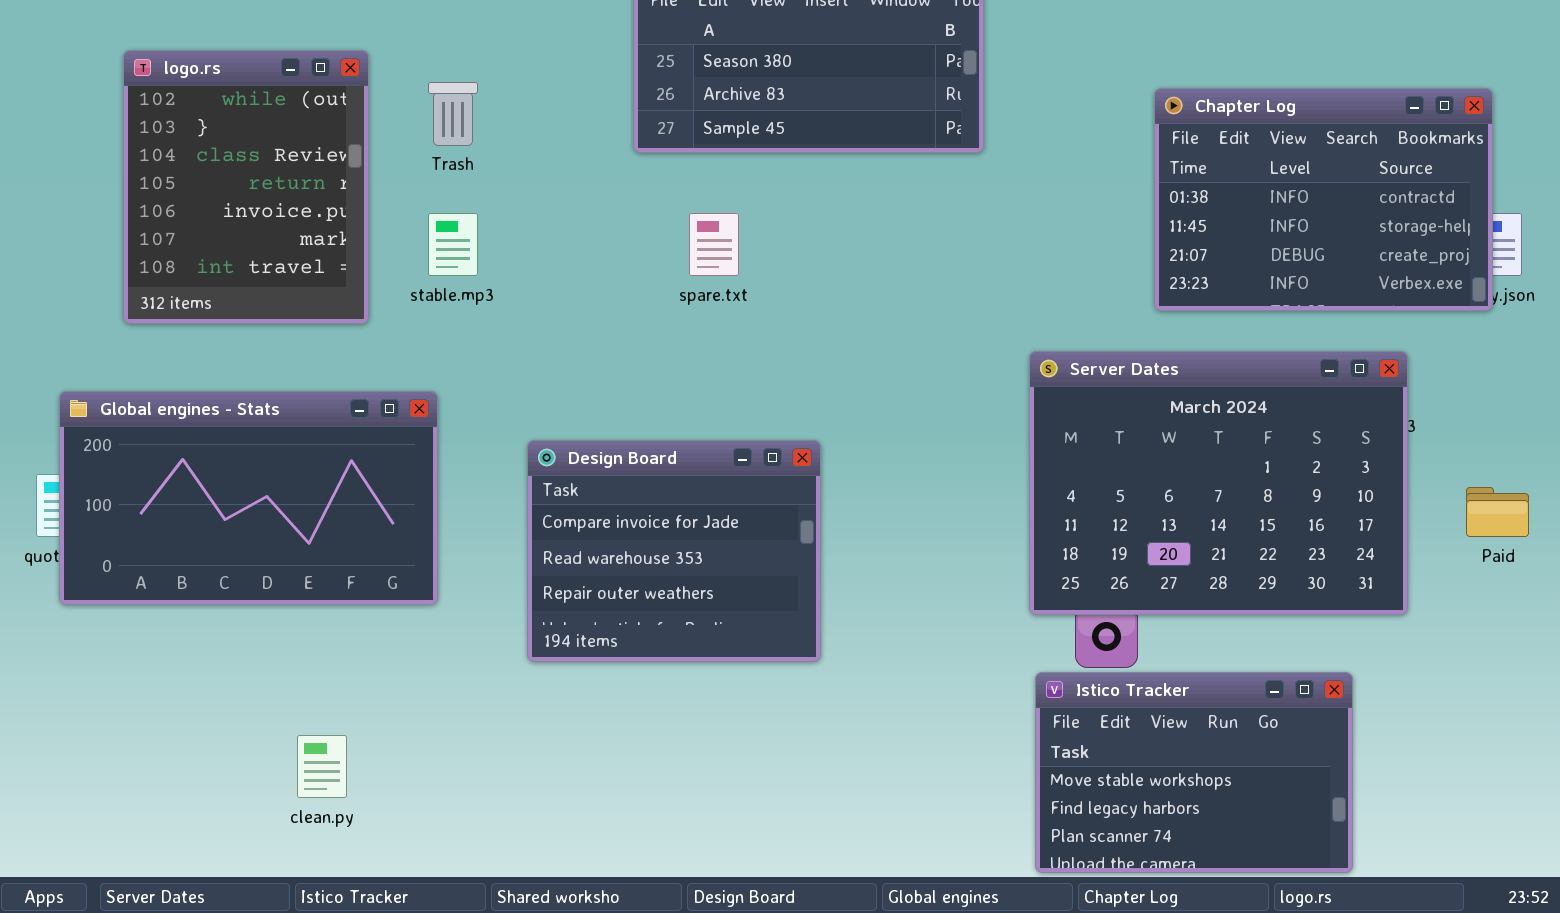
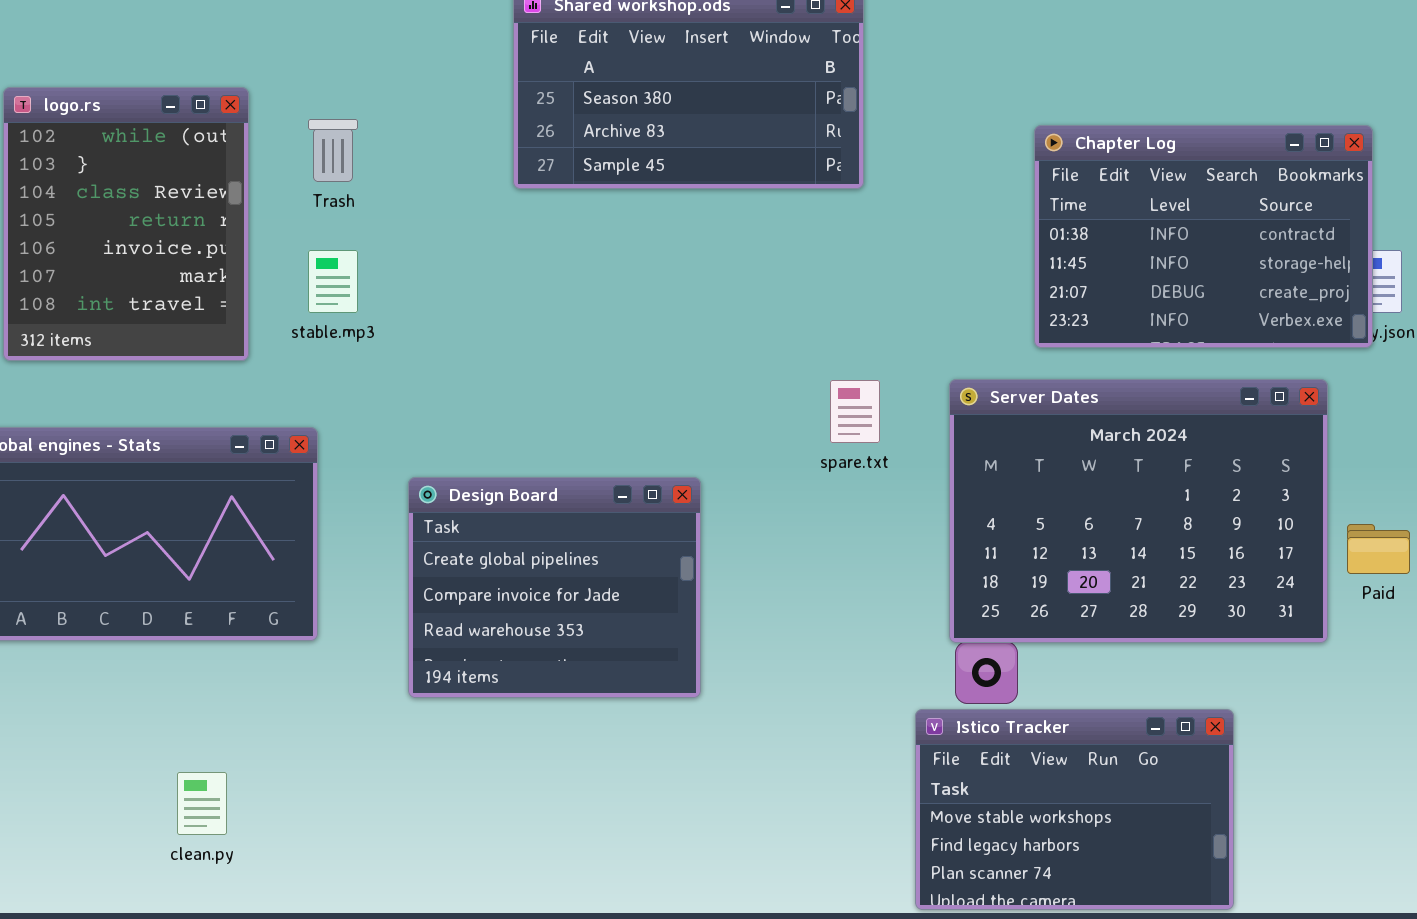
spare.txt: [689,213,739,276] -> [830,380,880,443], moved
Server Dates: [1029,351,1408,615] -> [949,379,1328,643], moved
Design Board: [527,440,821,662] -> [408,477,701,698], scrolled up 1 row

